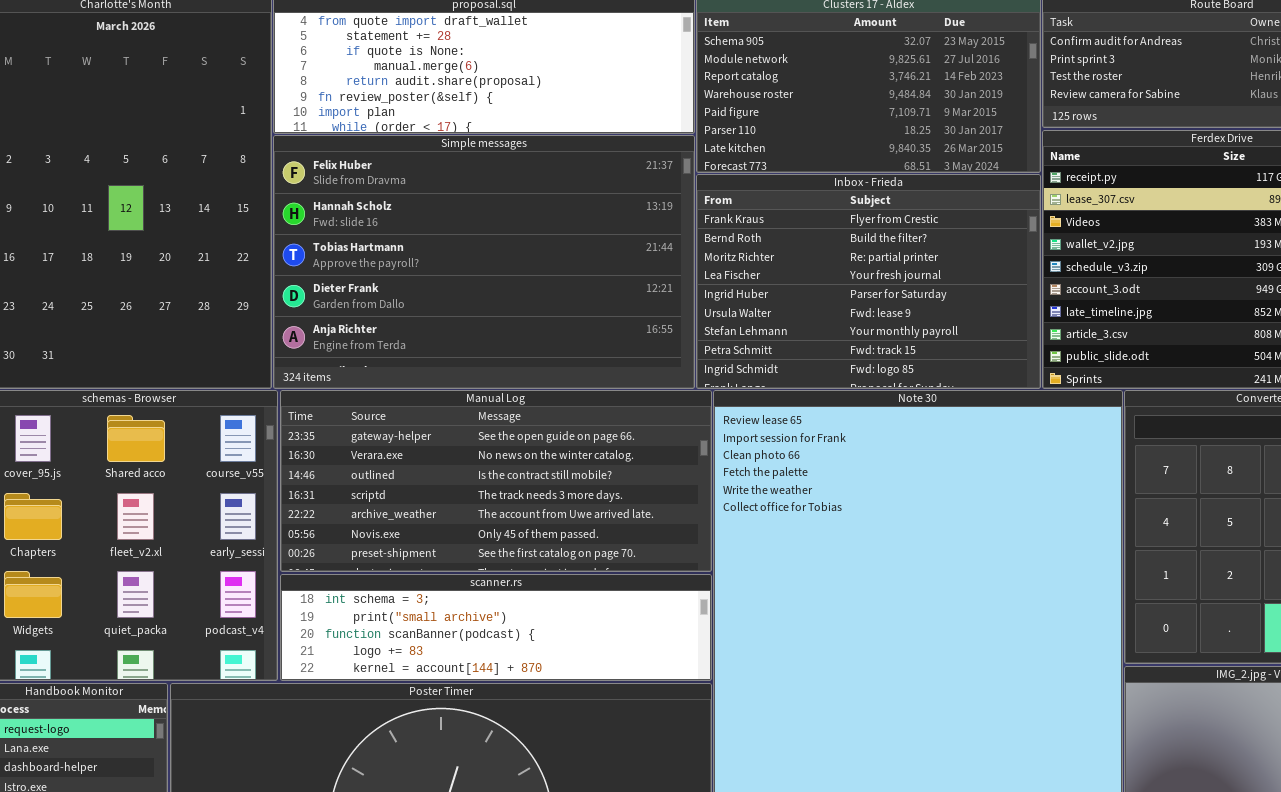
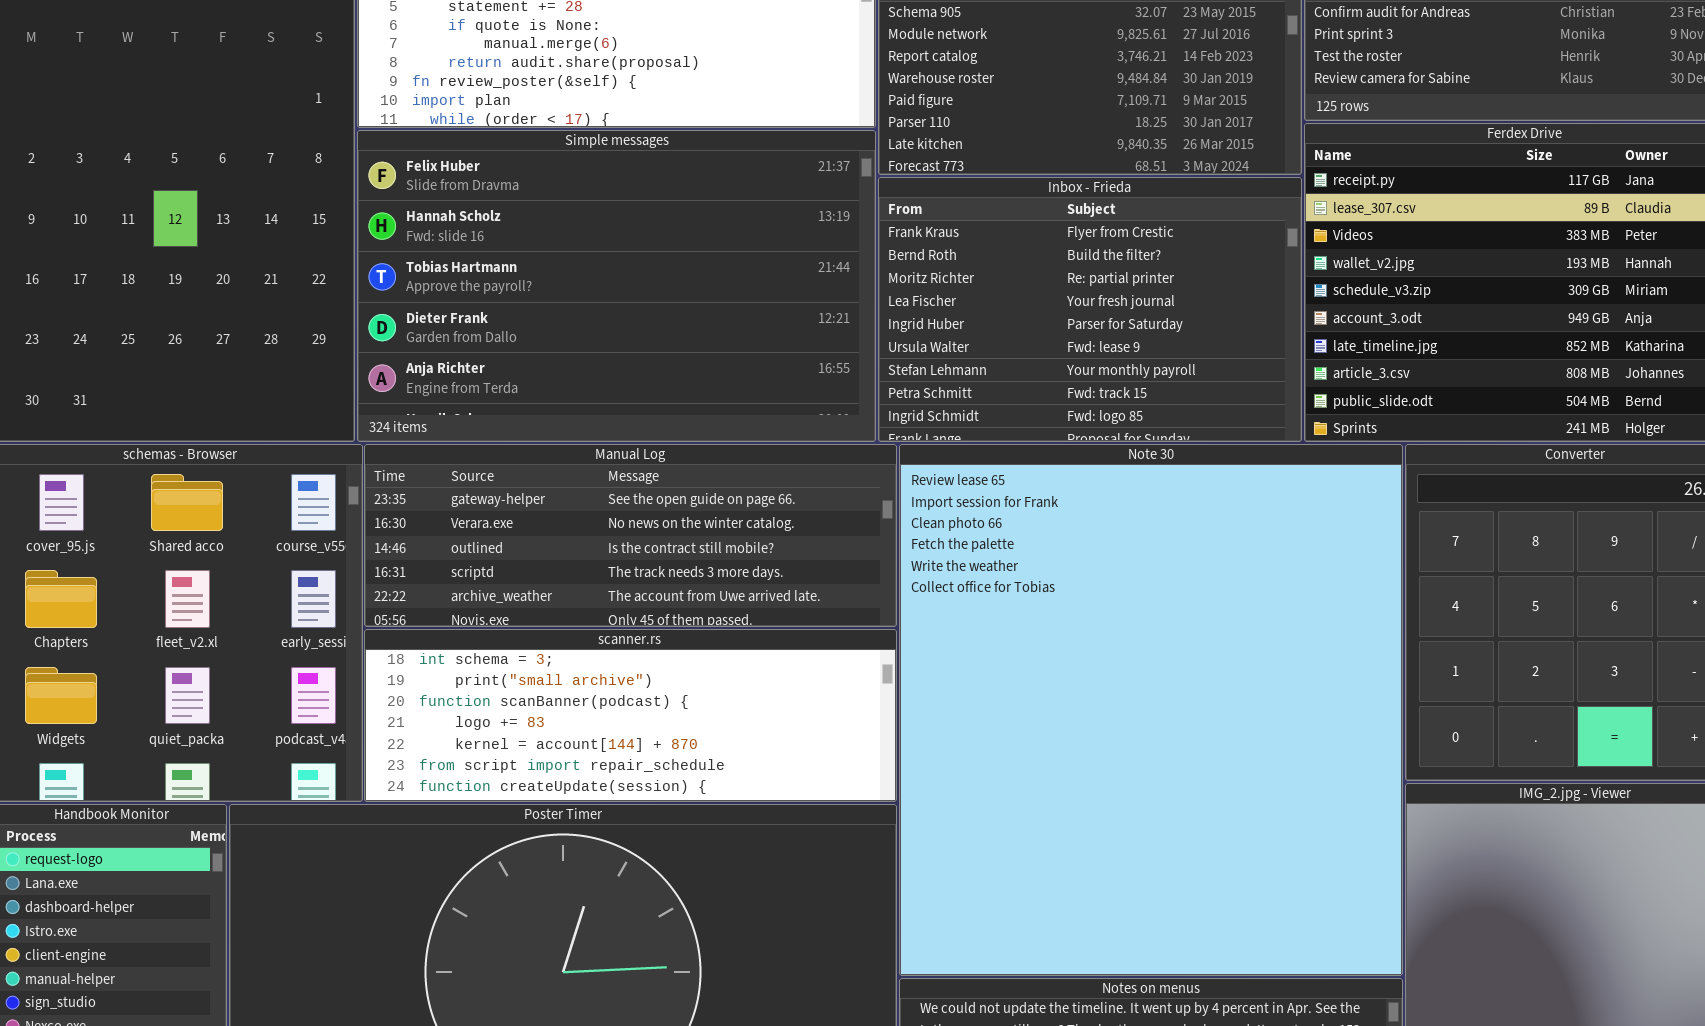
Manual Log: [280,390,712,572] -> [364,444,897,627], resized
scanner.rs: [280,574,712,681] -> [364,629,897,802], resized

